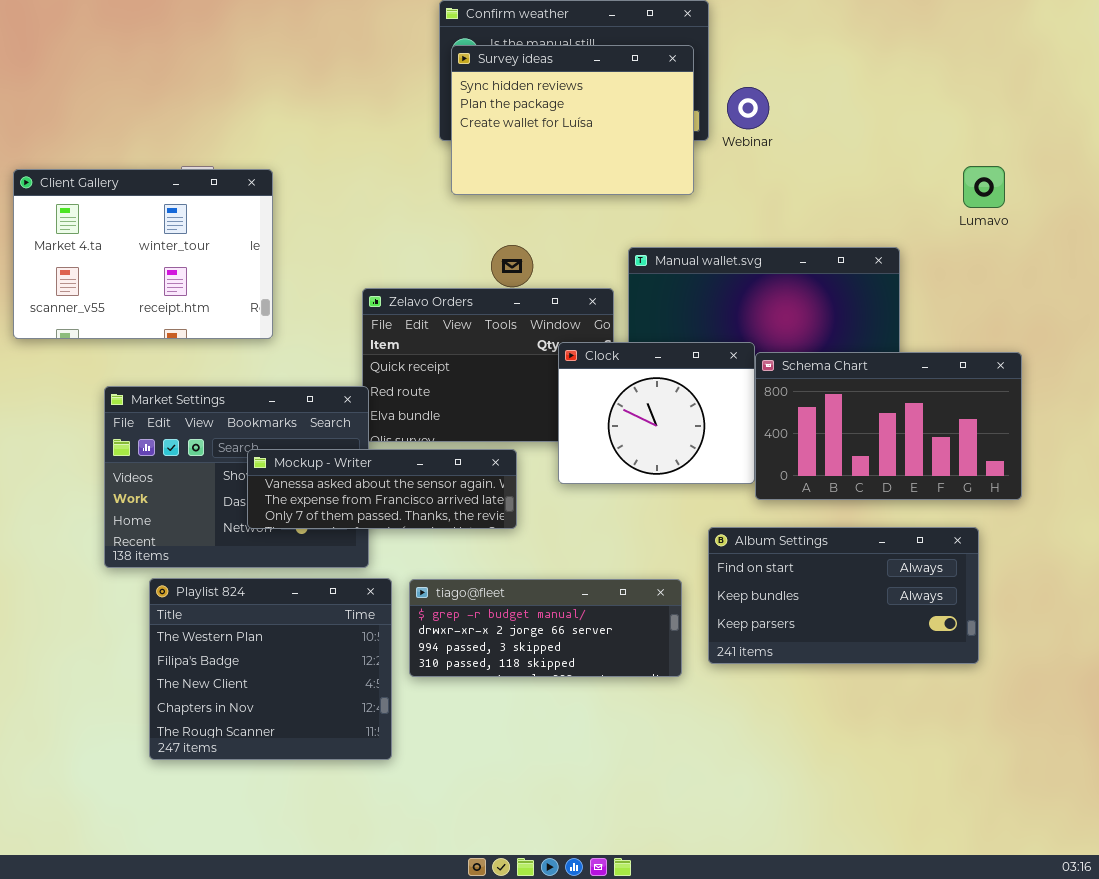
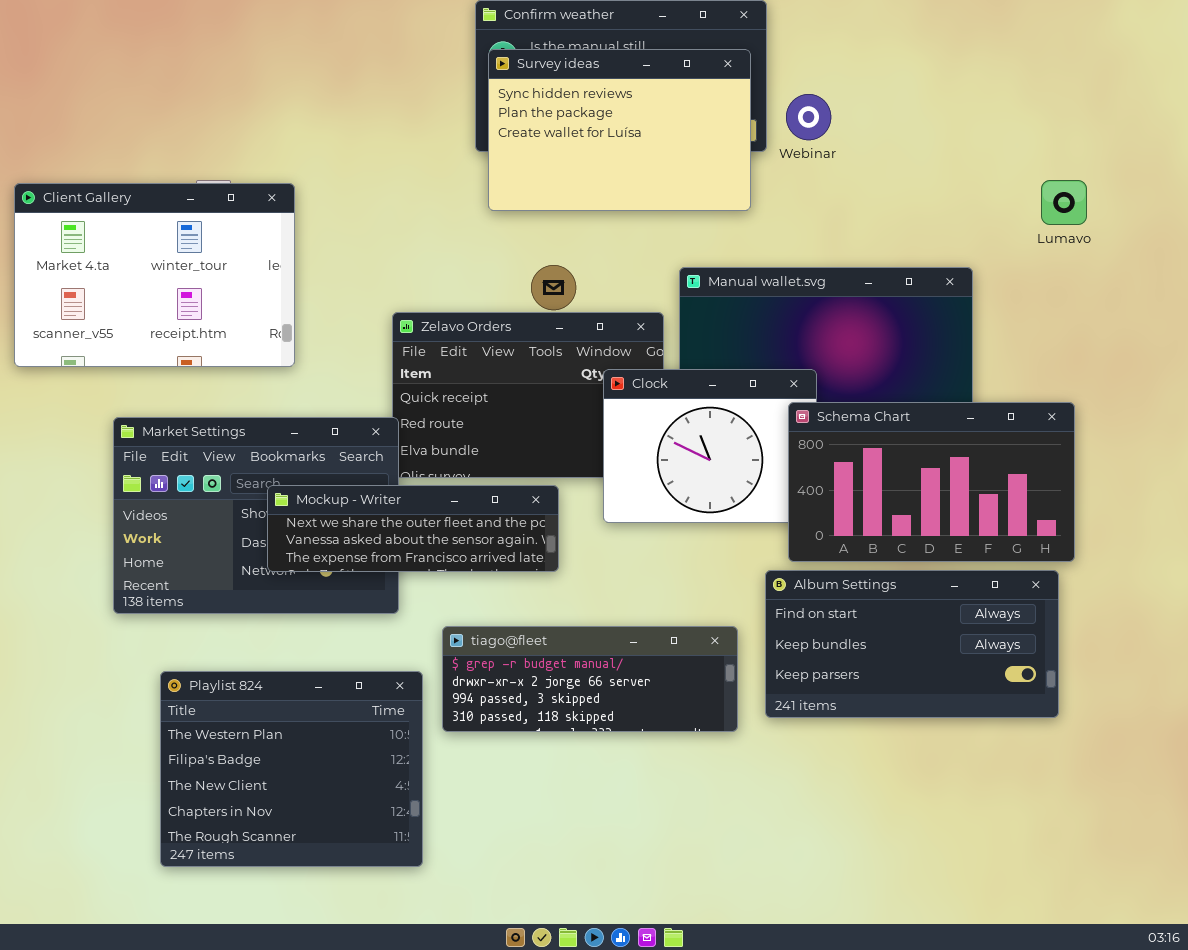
Schema Chart: [755,352,1022,500] -> [788,402,1075,562], moved
Mockup - Writer: [247,449,517,529] -> [267,485,559,572], scrolled up 1 row
Playlist 824: [149,578,392,760] -> [160,671,423,867], moved

